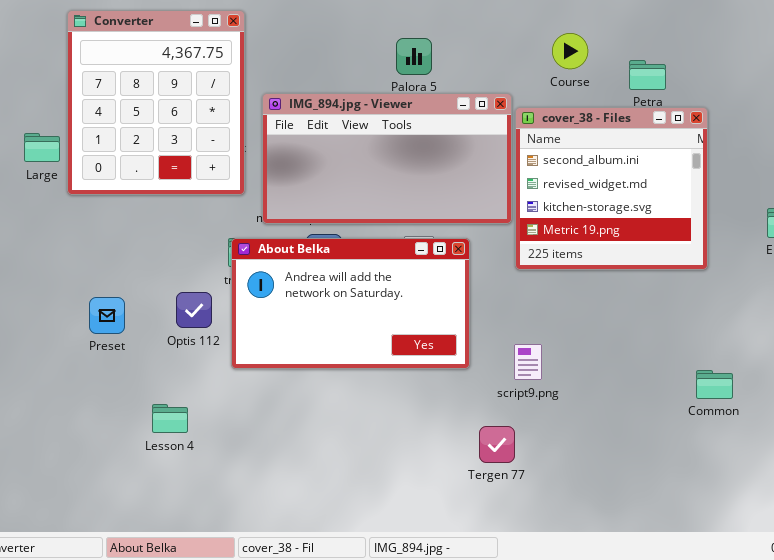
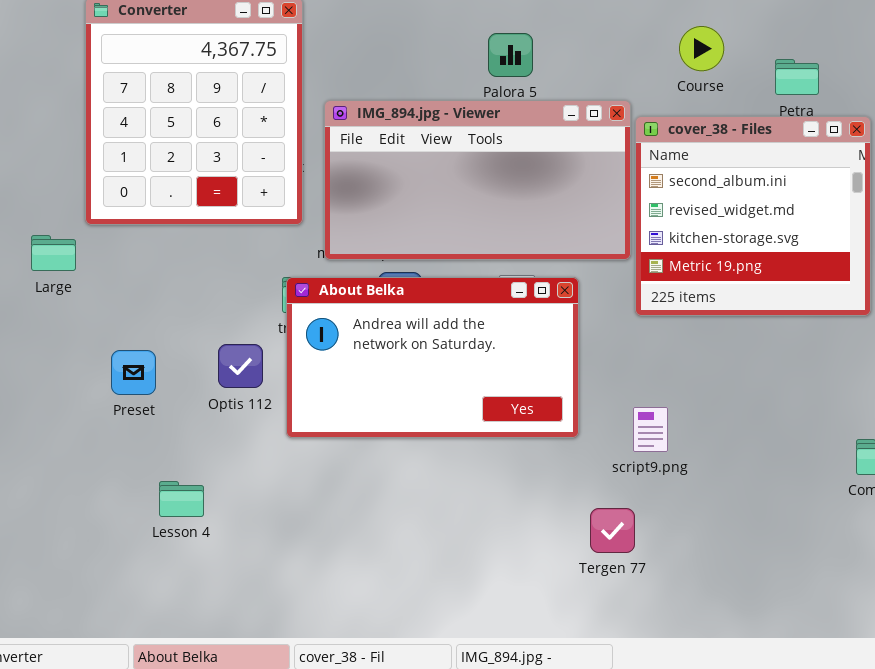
Large: [24,133,60,162] -> [31,235,76,271], moved
Lesson 4: [152,404,188,433] -> [159,481,204,517], moved

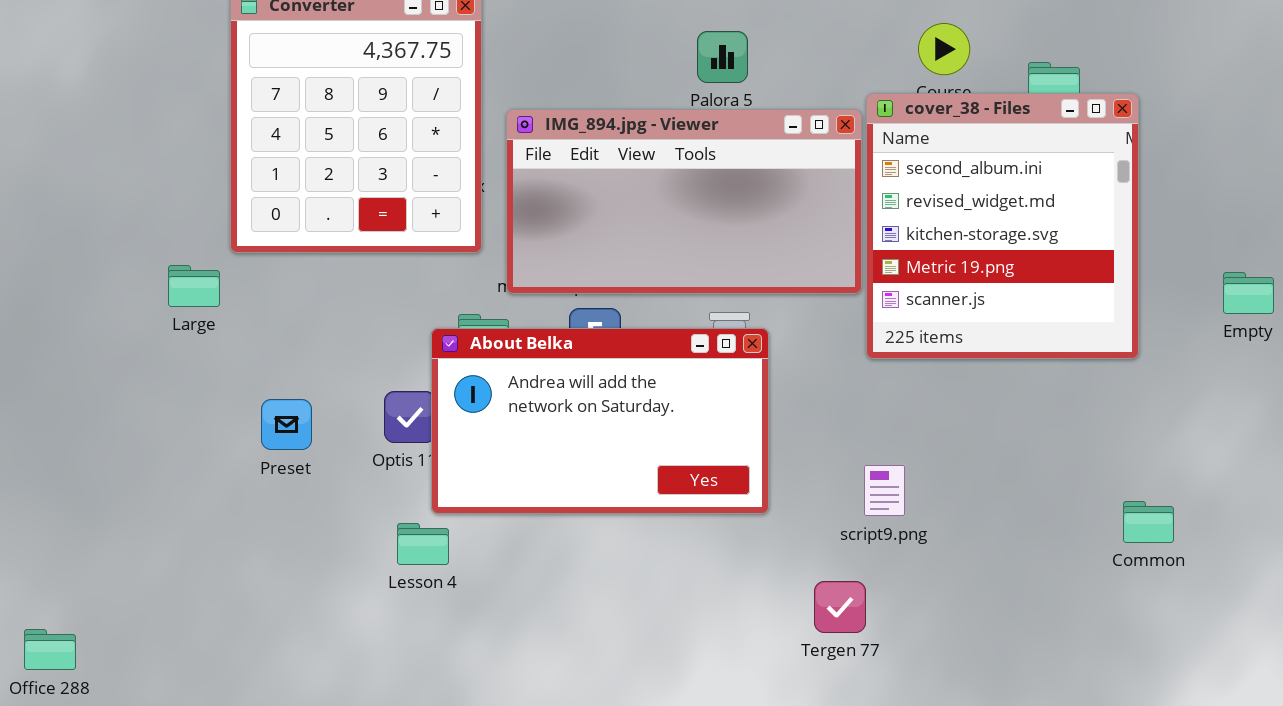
cover_38 - Files: [635,116,871,316] -> [866,93,1139,359], resized
About Belka: [286,277,579,438] -> [431,328,769,514], moved
Lesson 4: [159,481,204,517] -> [397,523,449,565], moved

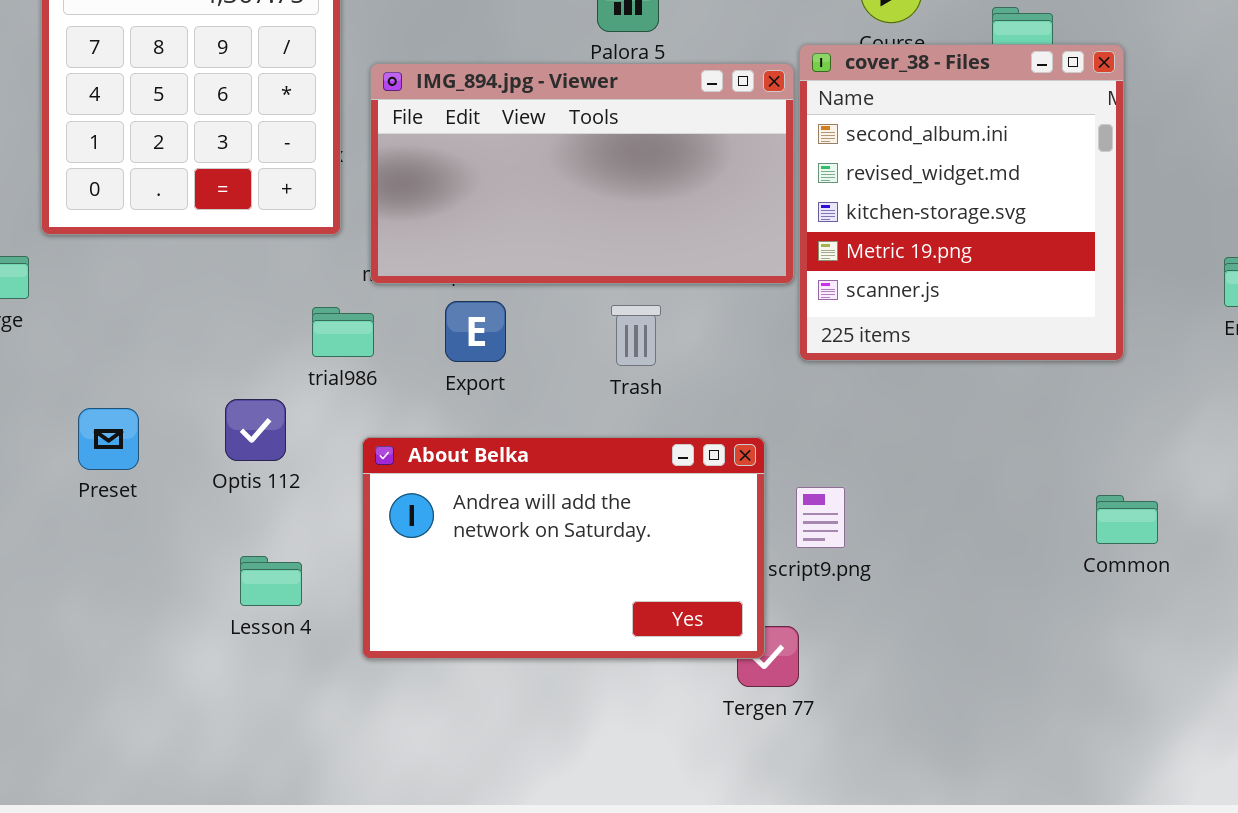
About Belka: [431,328,769,514] -> [362,437,765,659], moved
Common: [1123,501,1174,543] -> [1096,495,1158,544], moved

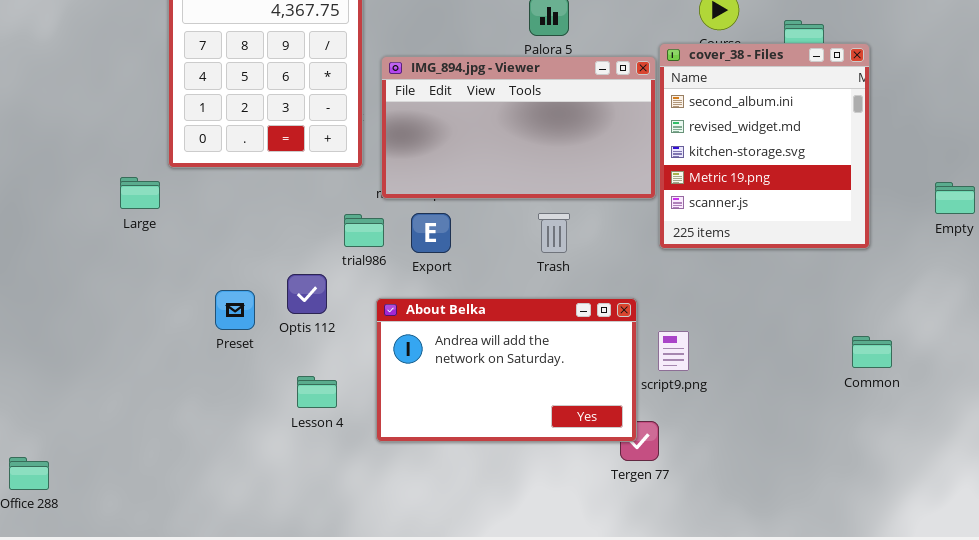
Export: [445,301,506,362] -> [411,213,451,253], moved
Preset: [78,408,139,470] -> [215,290,255,330], moved

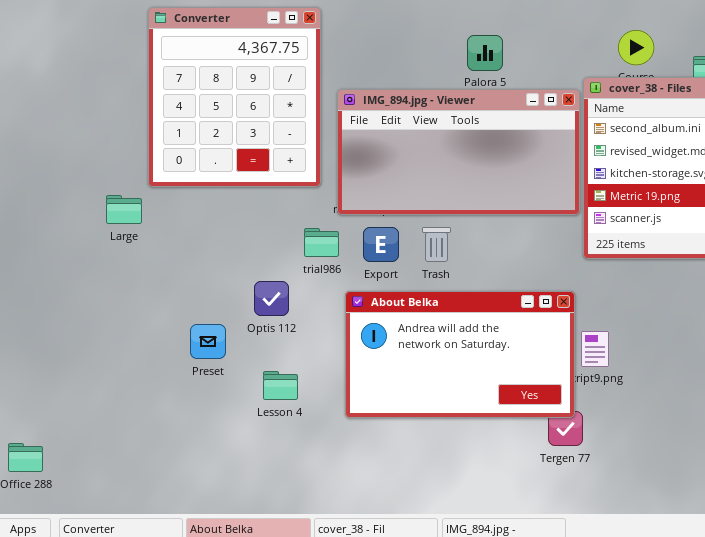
Trash: [538,213,570,253] -> [422,227,451,262], moved
Preset: [215,290,255,330] -> [190,324,226,359], moved
About Belka: [376,298,637,442] -> [345,291,575,418], moved

